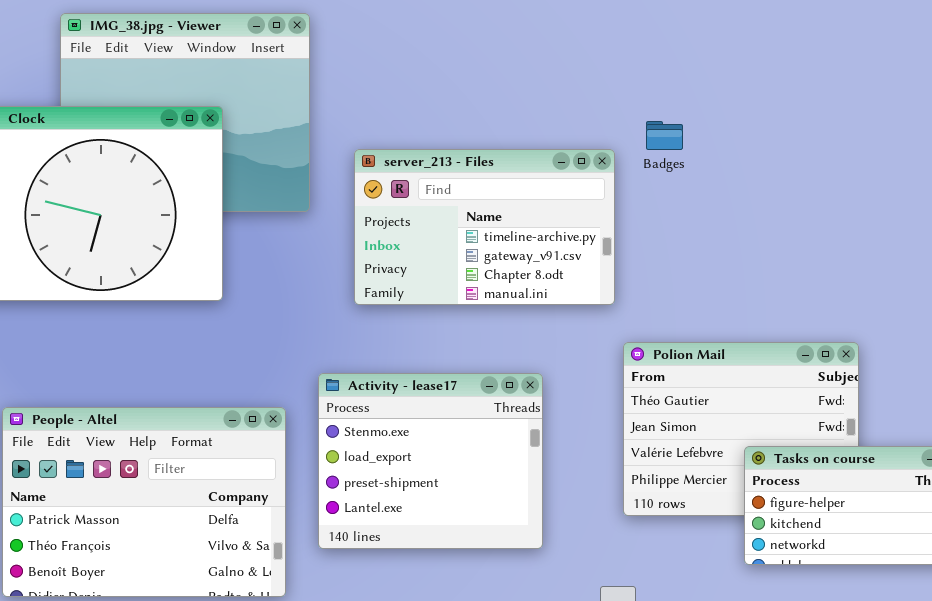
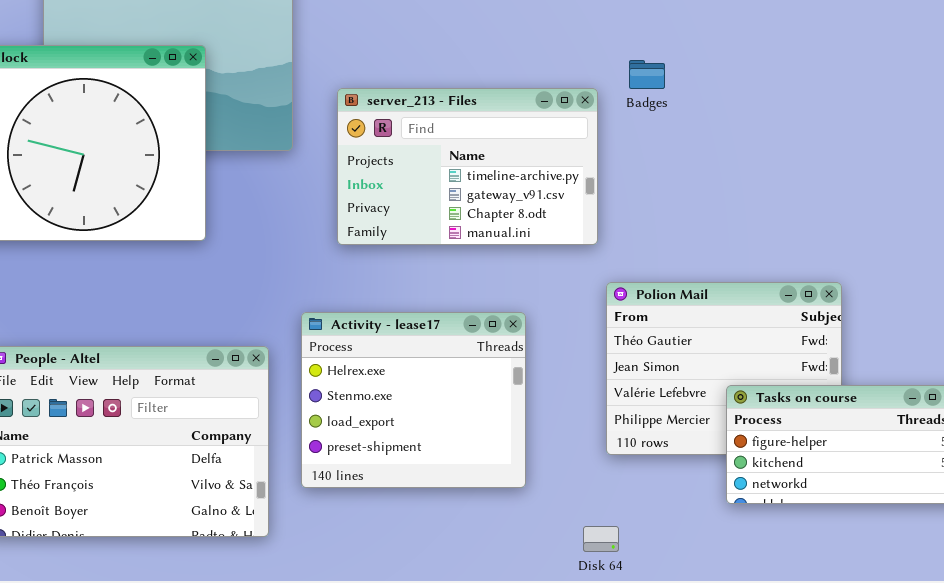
Activity - lease17: [318,373,543,549] -> [301,312,526,488], scrolled up 1 row

